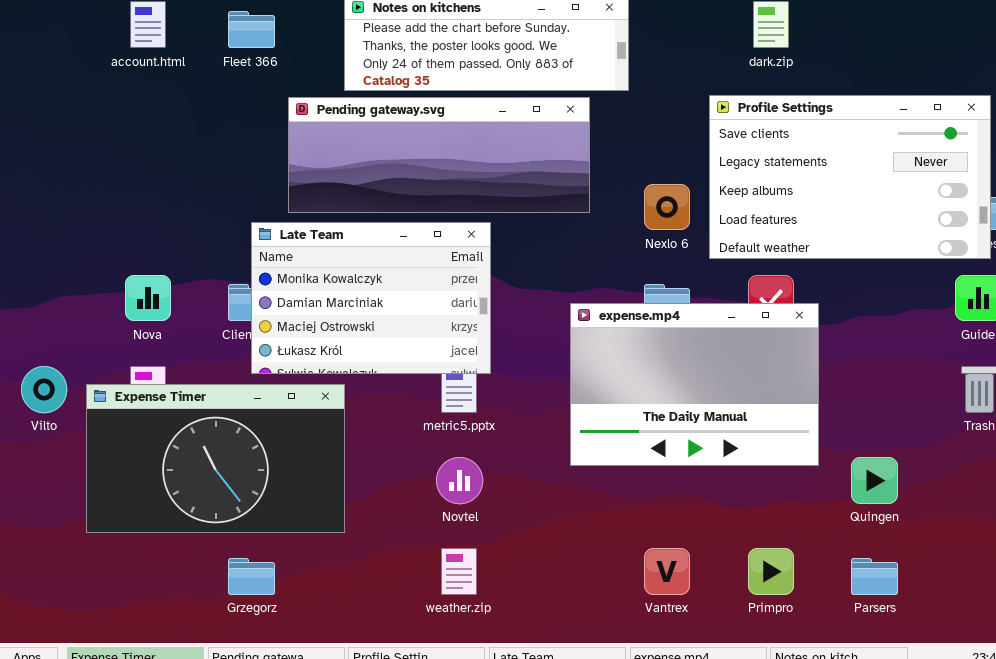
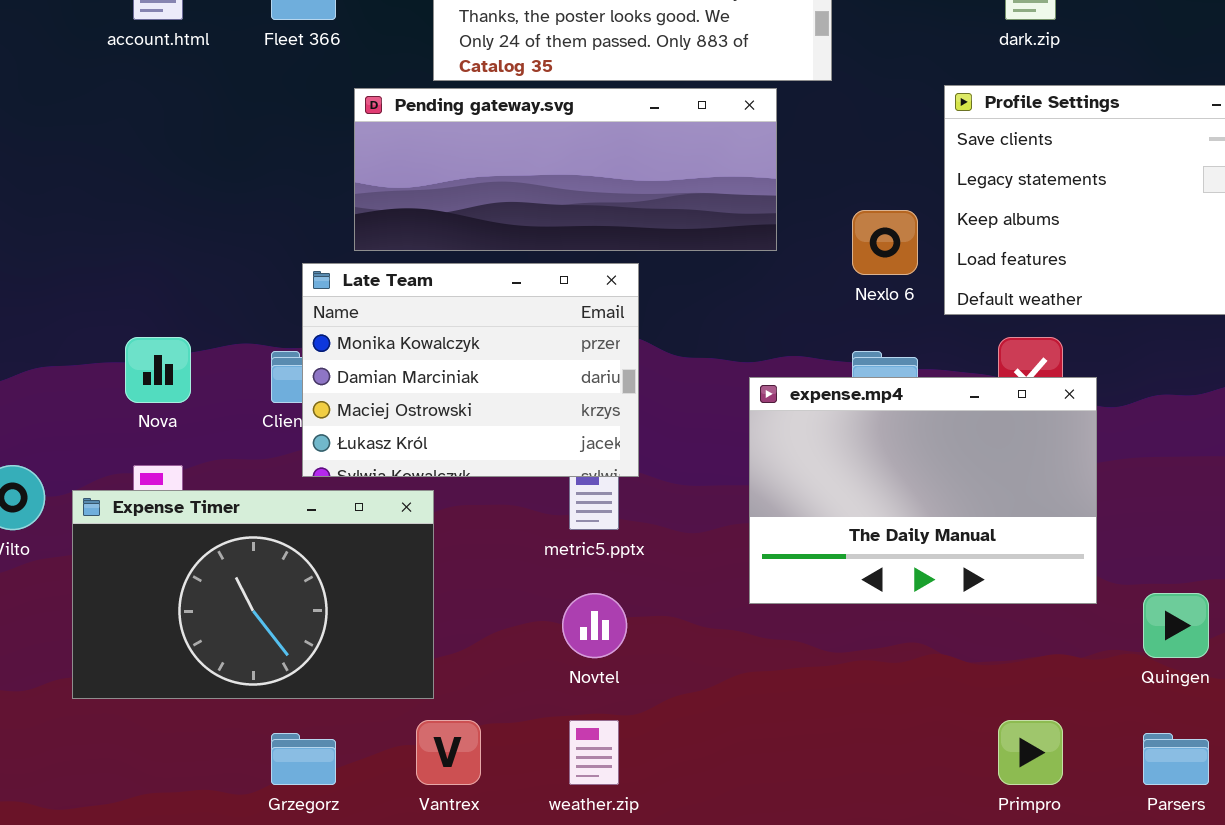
Vantrex: [644,548,690,595] -> [416,720,481,785], moved

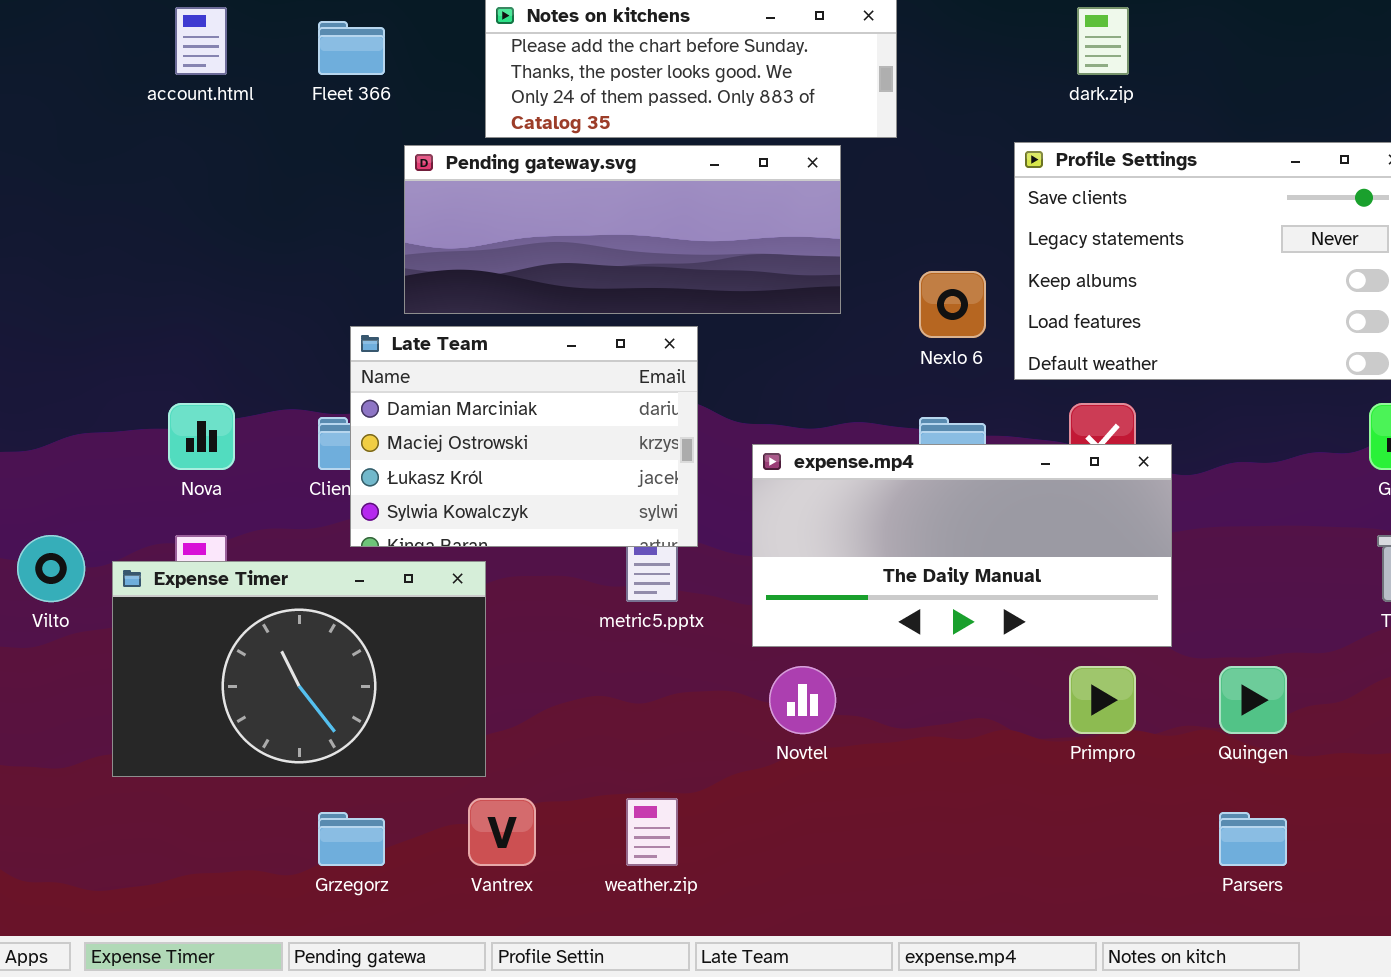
Late Team: [302,263,639,477] -> [350,326,698,547], scrolled down 1 row
expense.mp4: [749,377,1097,604] -> [752,444,1172,647], resized
Novtel: [562,593,627,658] -> [769,666,836,734], moved
Primpro: [998,720,1063,785] -> [1069,666,1136,734], moved

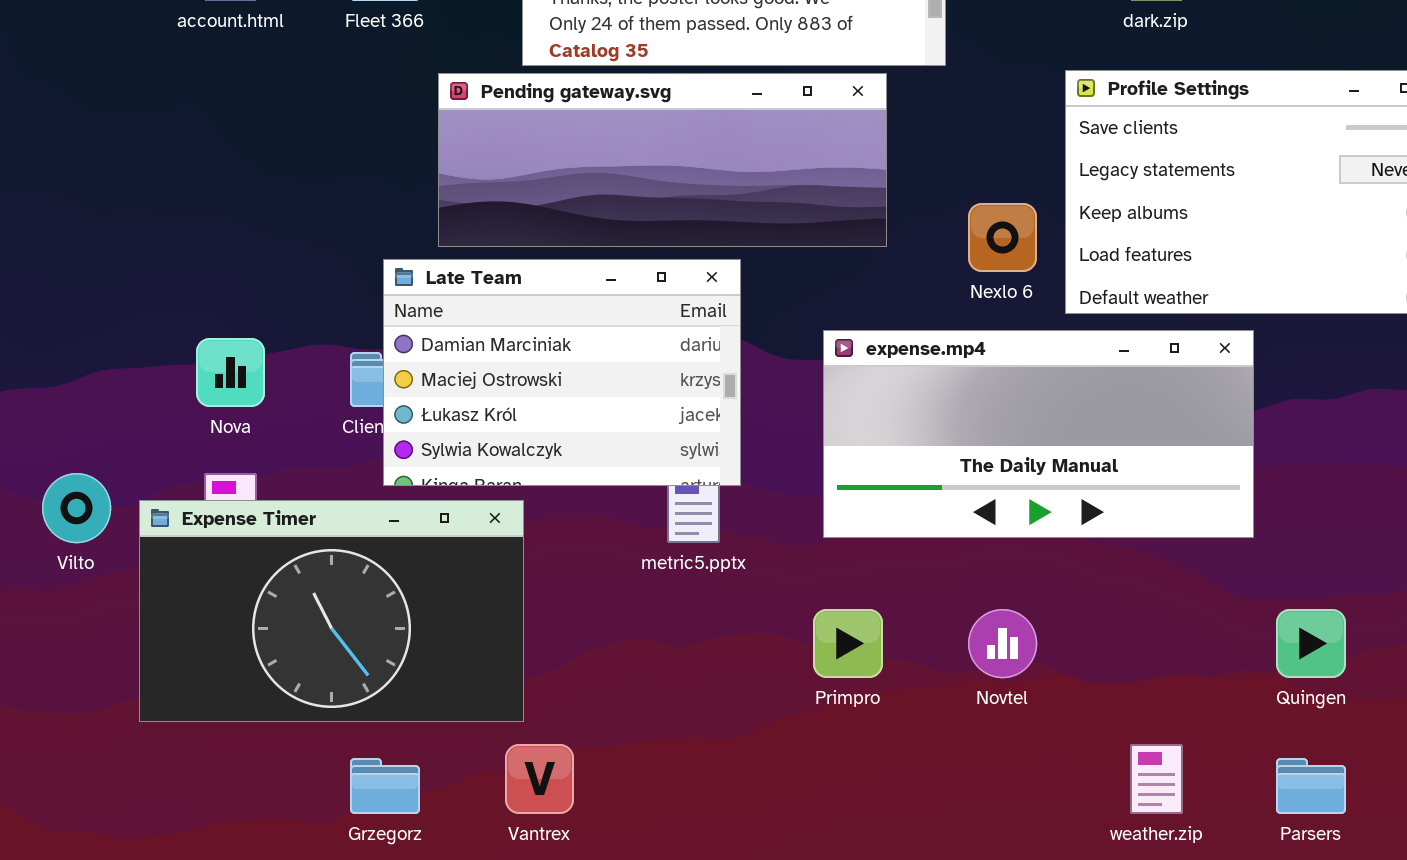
expense.mp4: [752,444,1172,647] -> [823,330,1254,538], moved
Novtel: [769,666,836,734] -> [968,609,1037,678], moved
Primpro: [1069,666,1136,734] -> [813,609,883,678], moved
weather.zip: [626,798,678,866] -> [1130,744,1183,814], moved

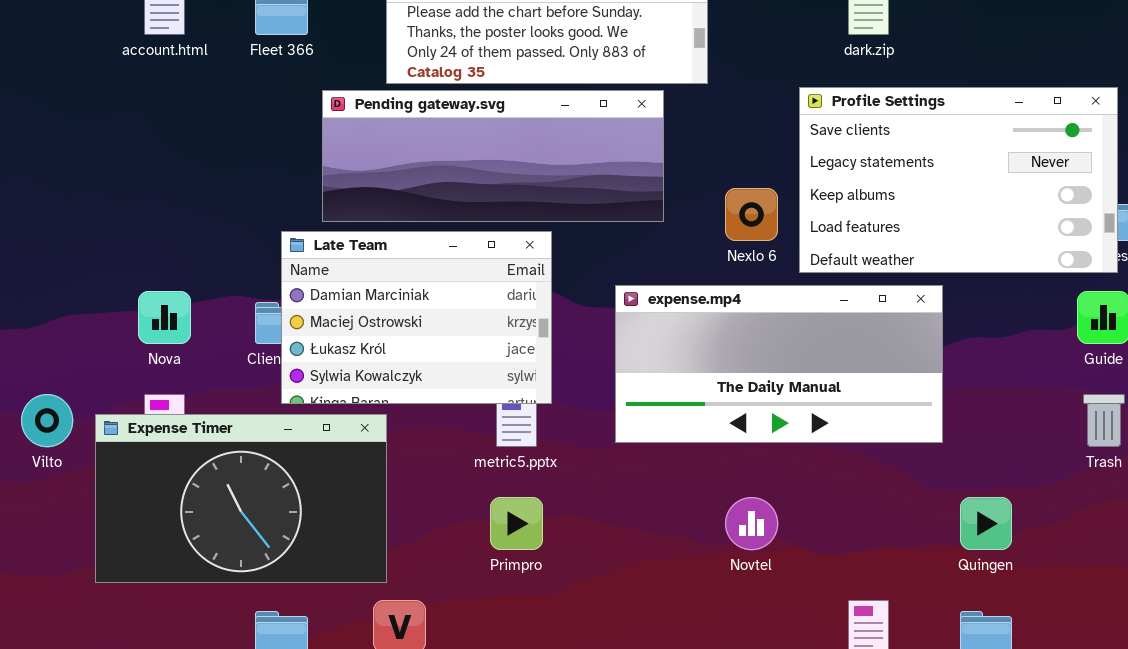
Primpro: [813,609,883,678] -> [490,497,543,550], moved

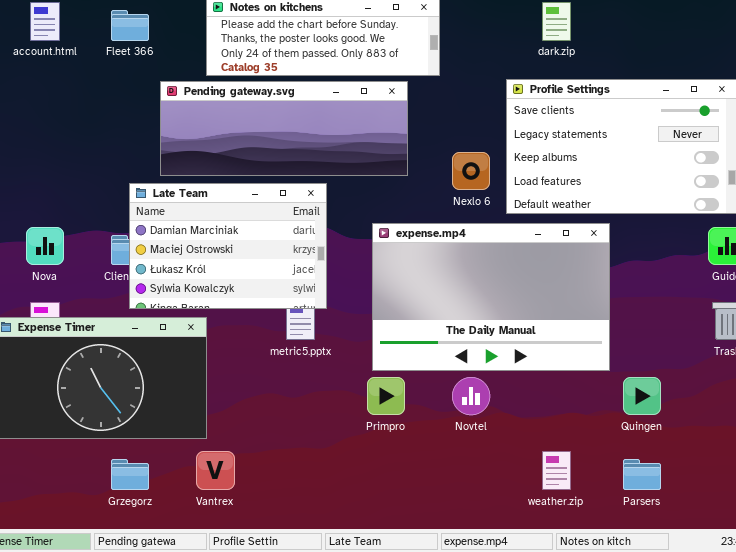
expense.mp4: [615,285,943,443] -> [372,223,610,371], resized
Primpro: [490,497,543,550] -> [367,377,405,415], moved

